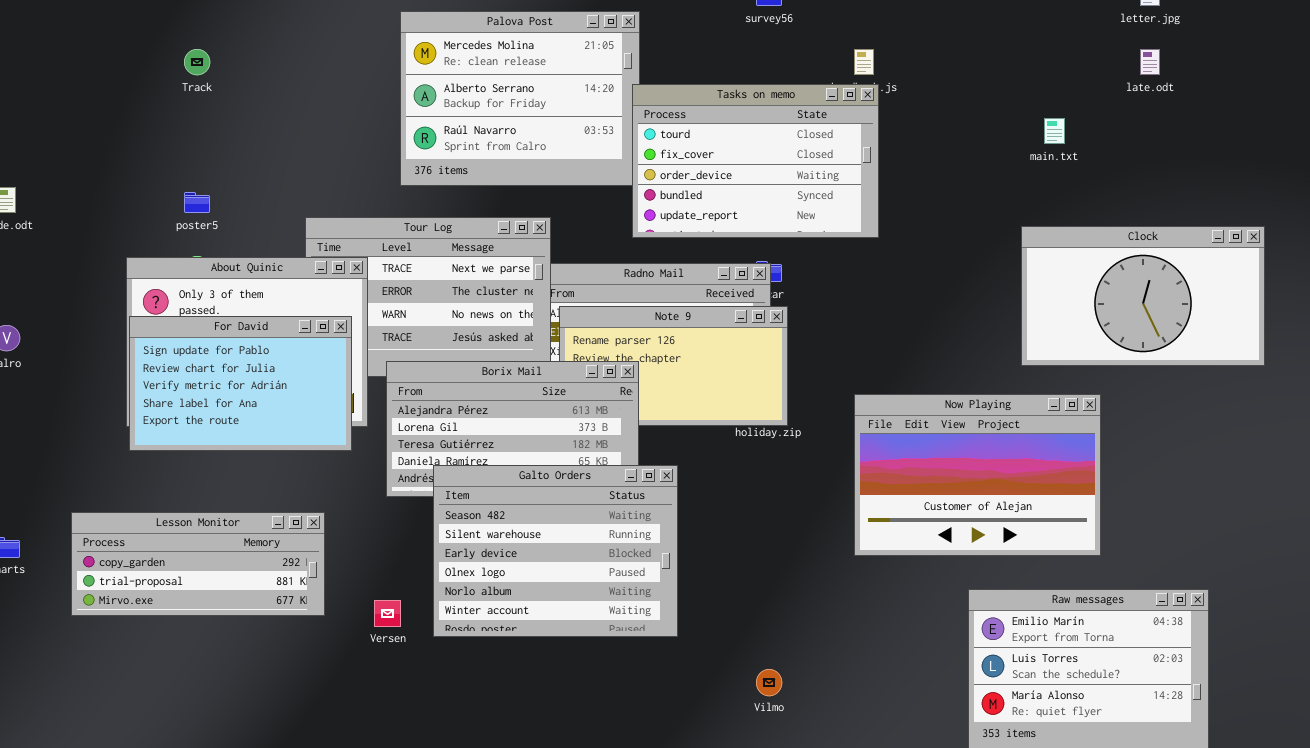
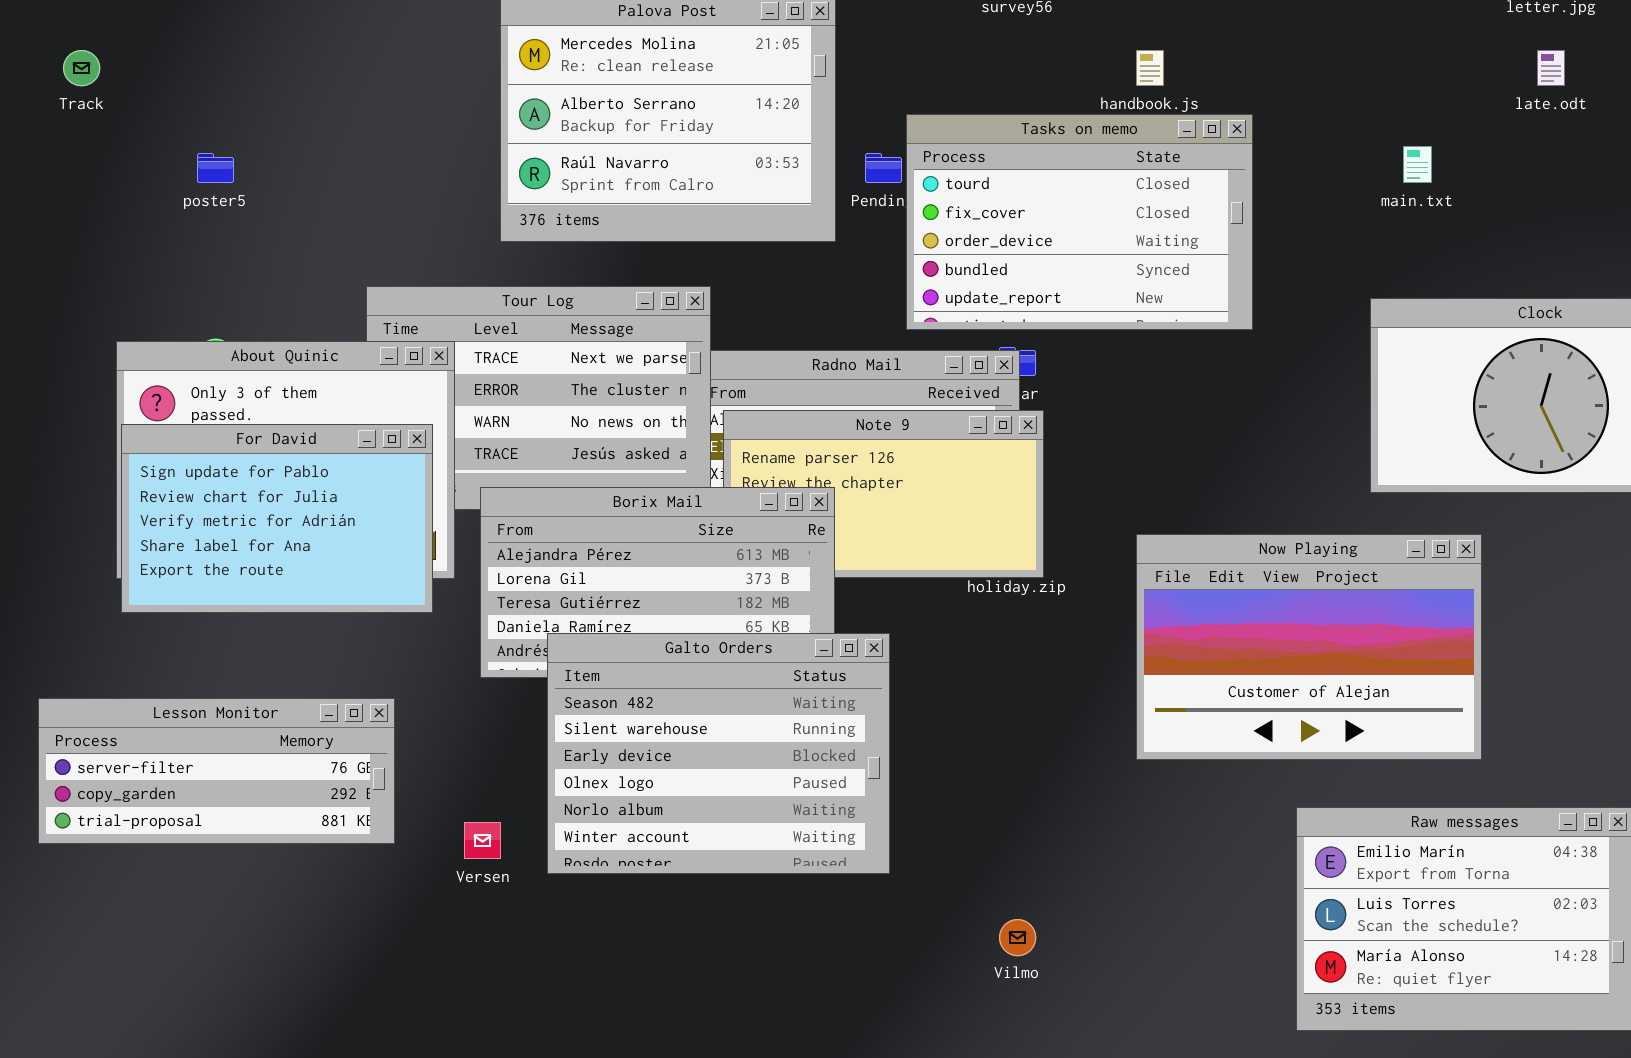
Track: [184,49,210,75] -> [63,50,100,86], moved
Tasks on memo: [632,84,879,238] -> [906,114,1253,330], moved
poster5: [184,192,210,213] -> [197,153,234,183], moved
Lesson Monitor: [71,512,325,616] -> [38,698,395,844], scrolled up 1 row

